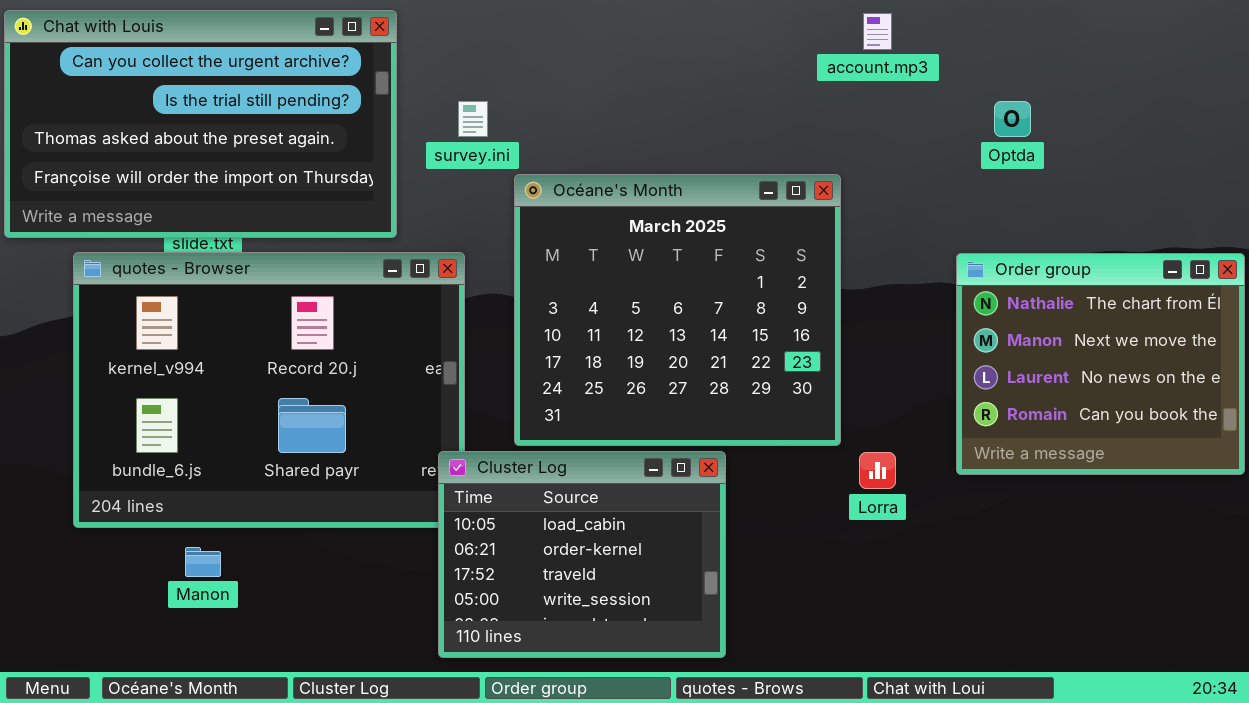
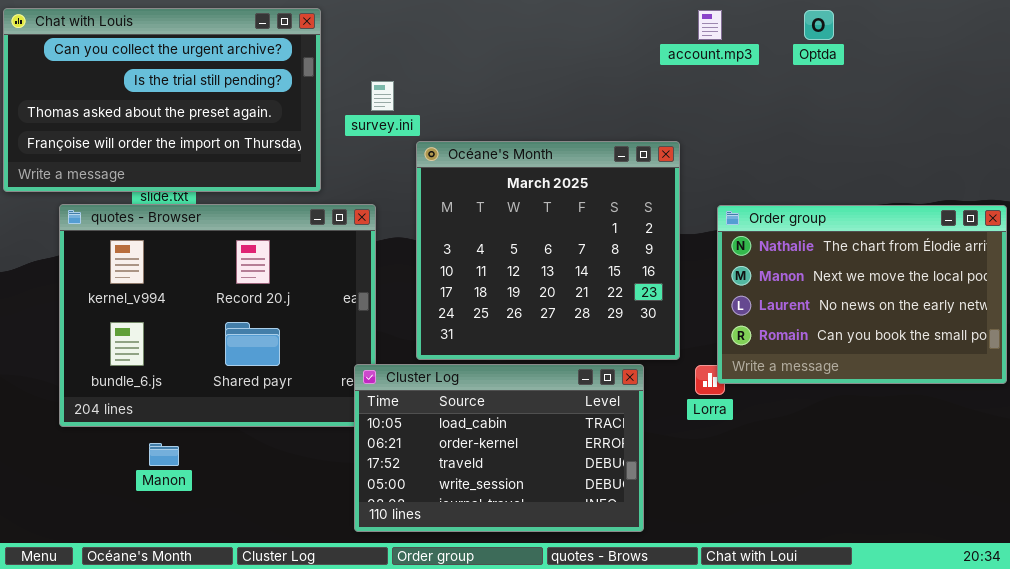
Optda: [994,101,1031,137] -> [804,10,834,40], moved
Order group: [956,253,1245,475] -> [717,205,1007,384], resized
Cluster Log: [438,451,726,658] -> [354,364,644,532], resized

